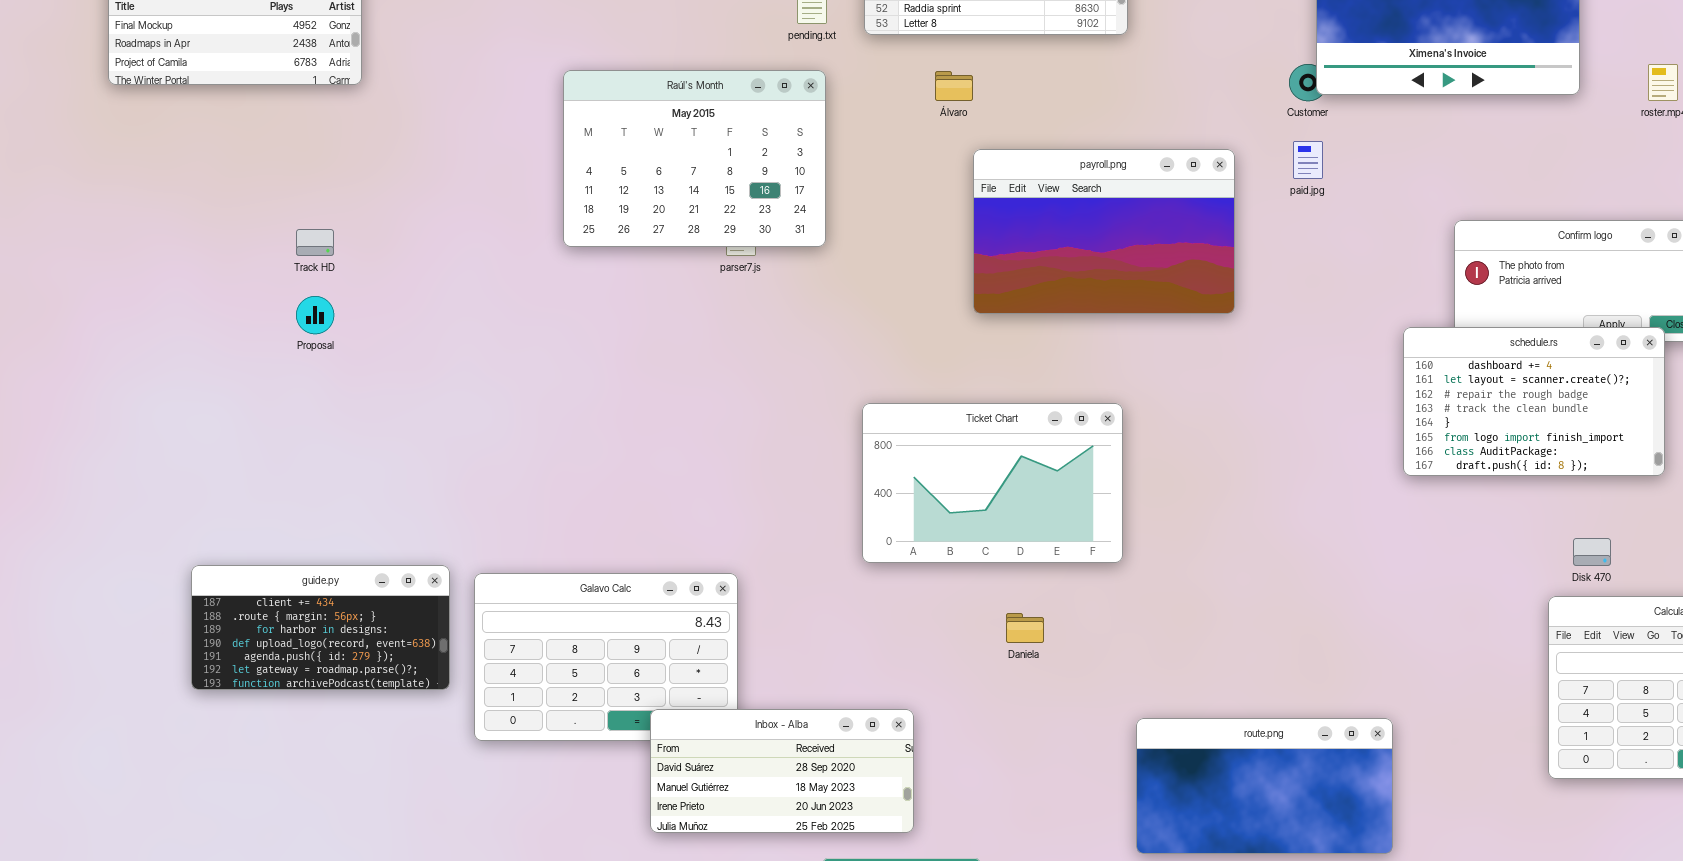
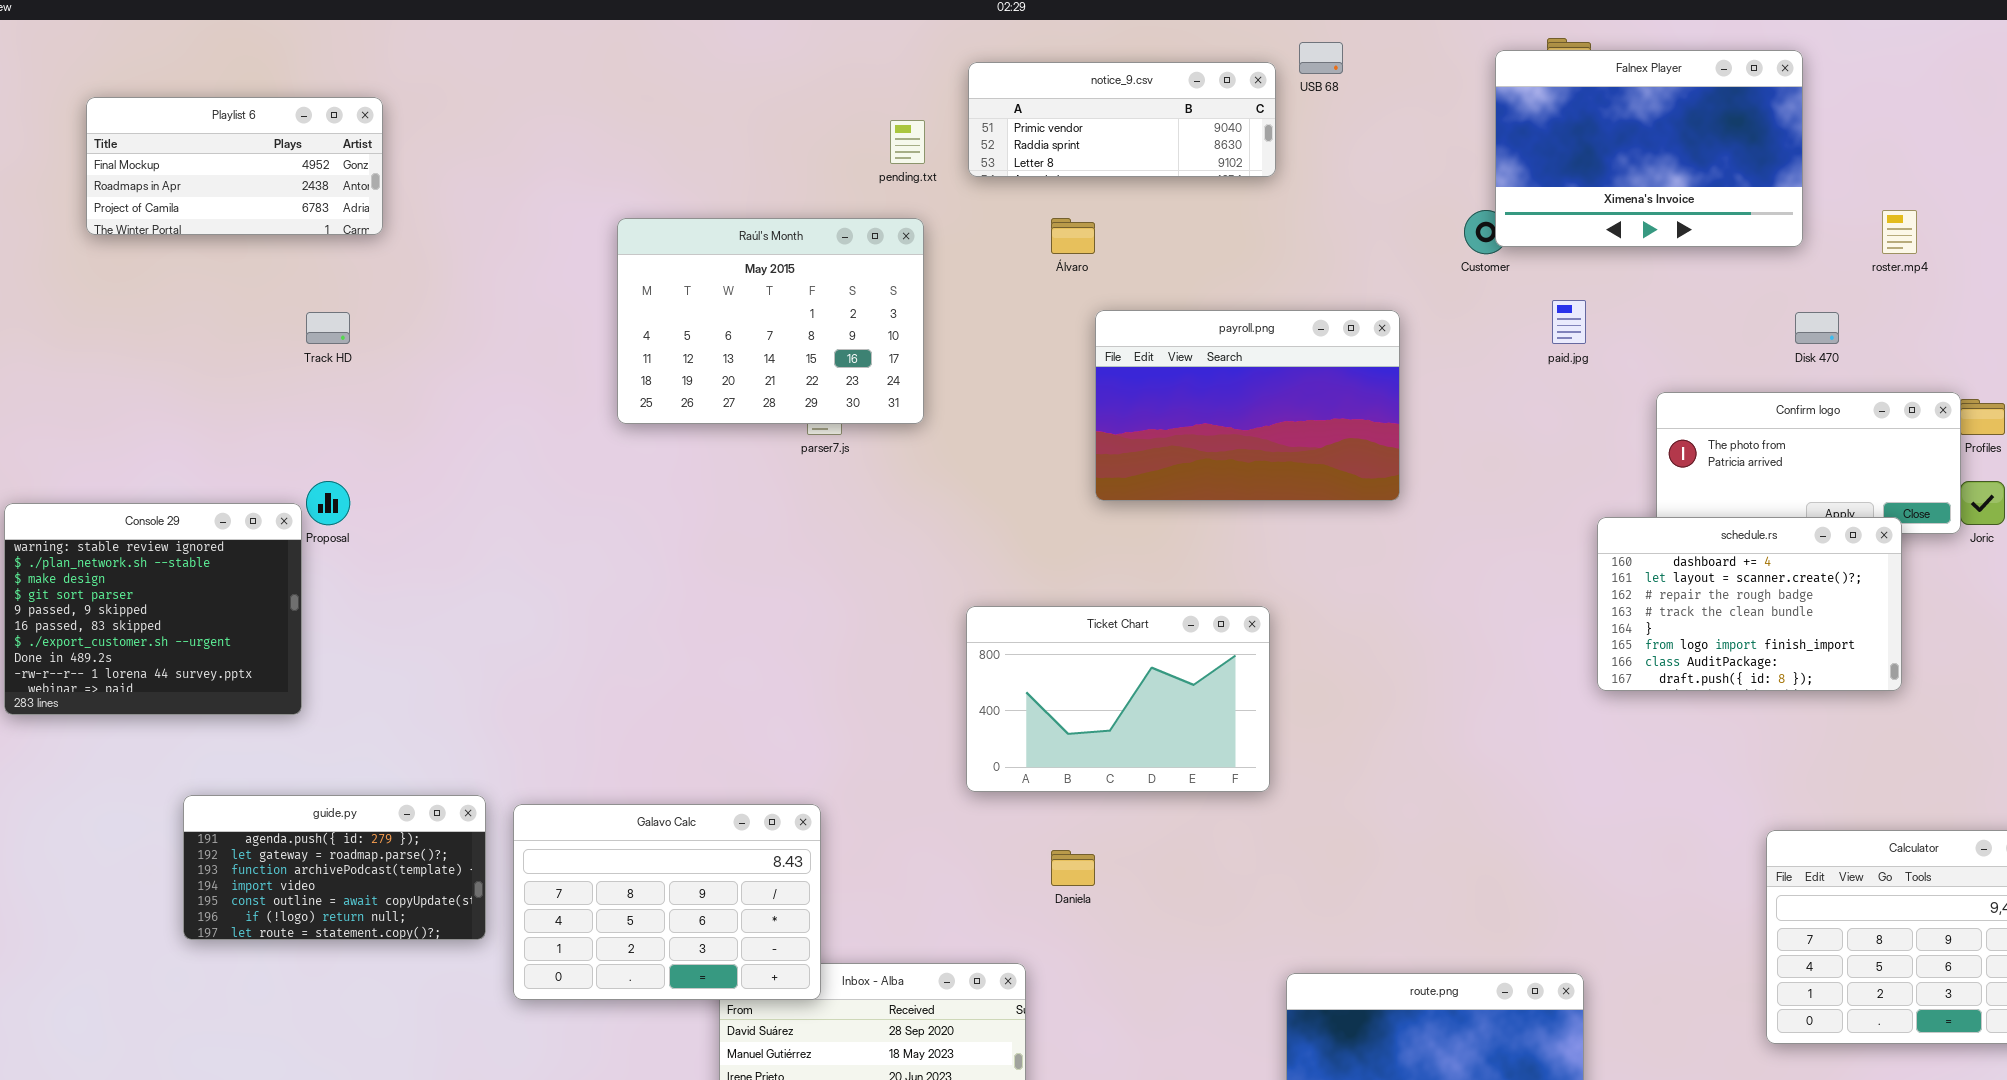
paid.jpg: [1293,141,1323,179] -> [1552,300,1586,344], moved
Track HD: [296,229,334,256] -> [306,312,350,344], moved
Console 29: none -> [4,503,302,715], opened
Disk 470: [1573,538,1611,566] -> [1795,312,1839,344], moved
guide.py: [191,565,450,690] -> [183,795,486,940], scrolled down 4 rows
Galavo Calc: [474,573,738,741] -> [513,804,821,1000], raised
Daniela: [1006,613,1044,643] -> [1051,850,1095,886], moved

